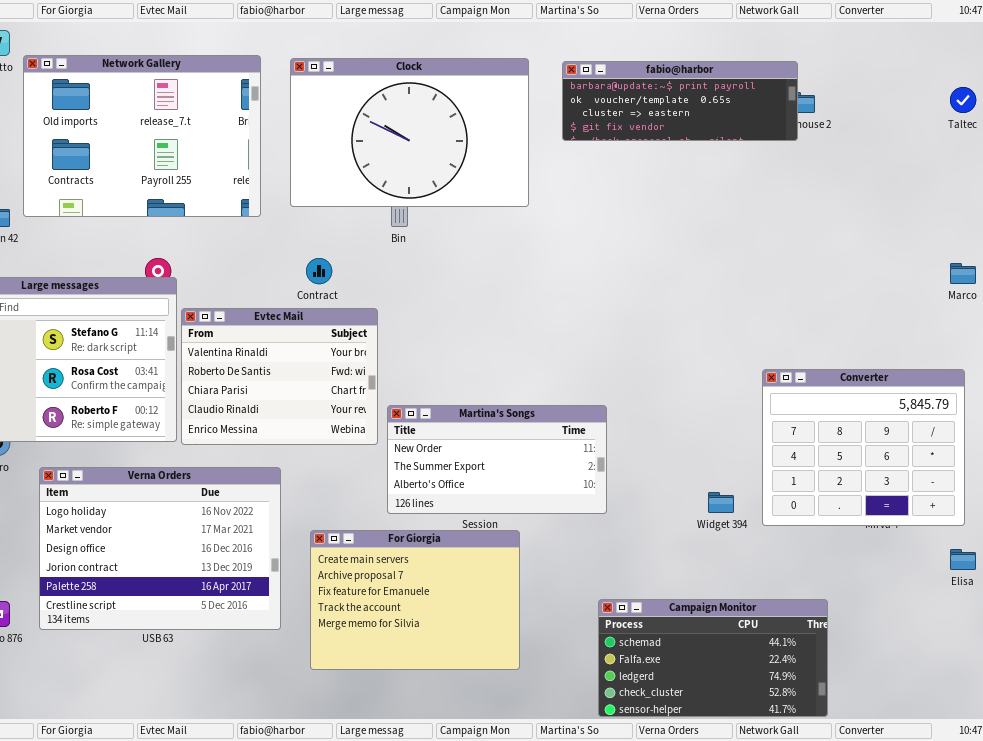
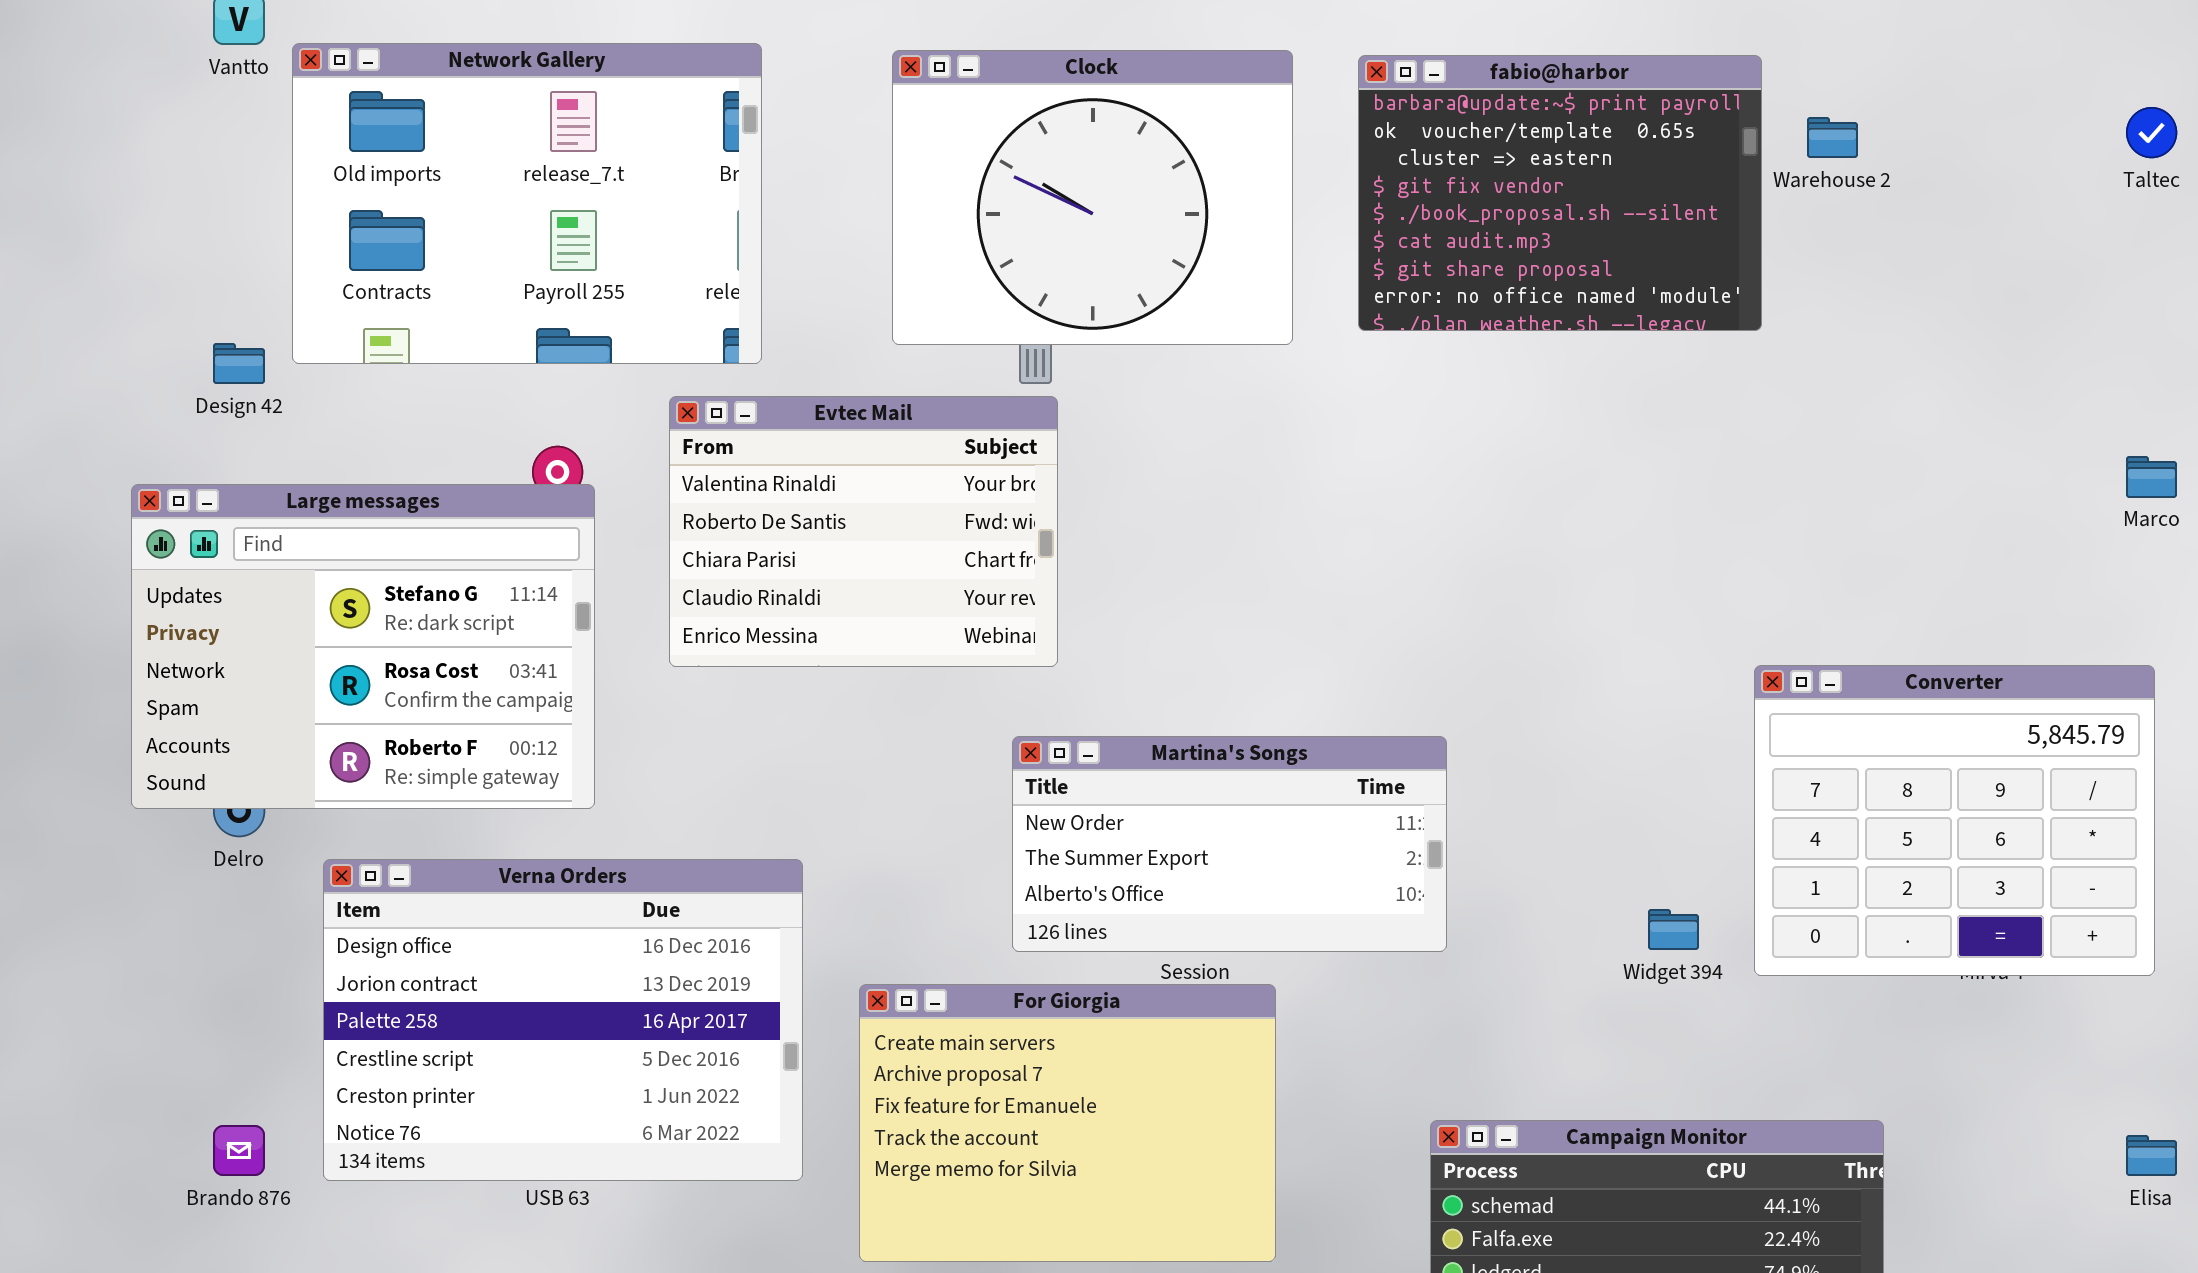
Clock: [290,58,529,207] -> [892,50,1293,345], resized
fabio@harbor: [562,61,798,141] -> [1358,55,1762,331], resized
Evtec Mail: [181,308,378,445] -> [669,396,1058,667], moved
Verna Orders: [39,467,281,630] -> [323,859,803,1181], scrolled down 2 rows
Elisa: [950,549,976,570] -> [2126,1135,2177,1176], moved

